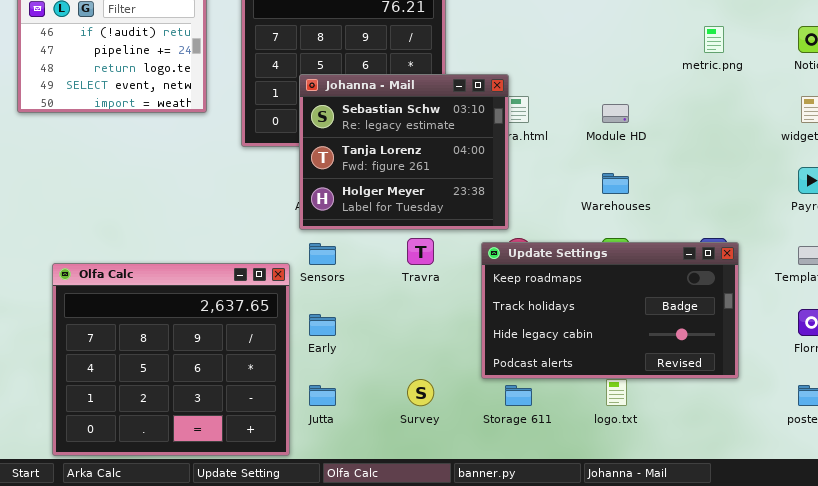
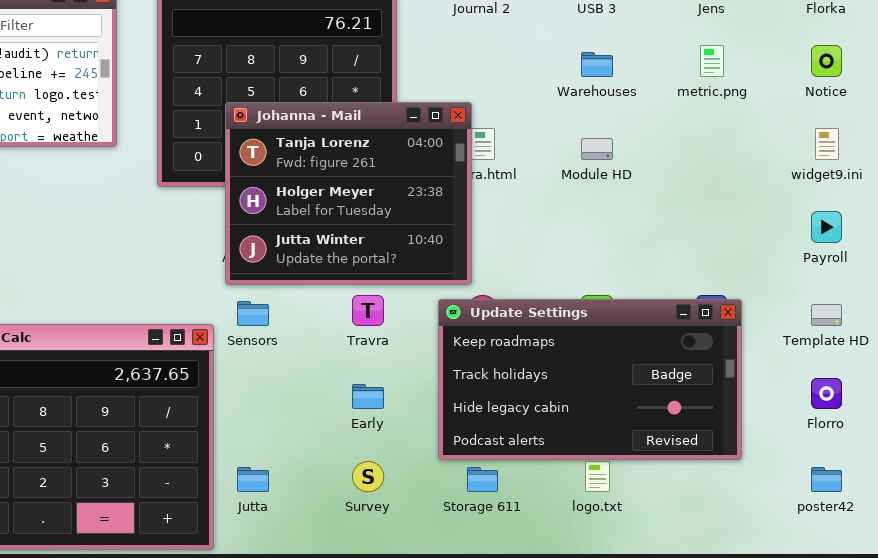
Johanna - Mail: [299,74,509,230] -> [225,102,472,285], scrolled down 1 row
Warehouses: [602,173,629,194] -> [581,52,613,77], moved
Early: [309,314,336,336] -> [352,384,384,409], moved

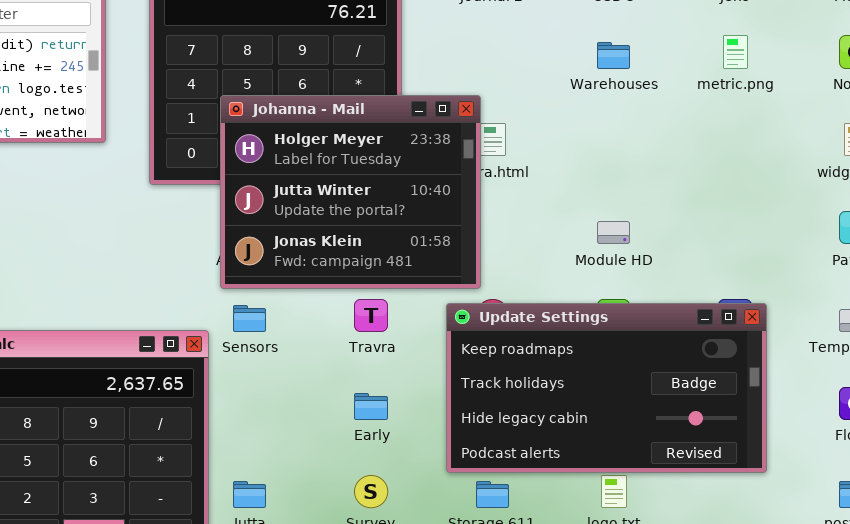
Johanna - Mail: [225,102,472,285] -> [220,95,481,289], scrolled down 1 row
Module HD: [581,138,613,160] -> [597,221,630,244], moved

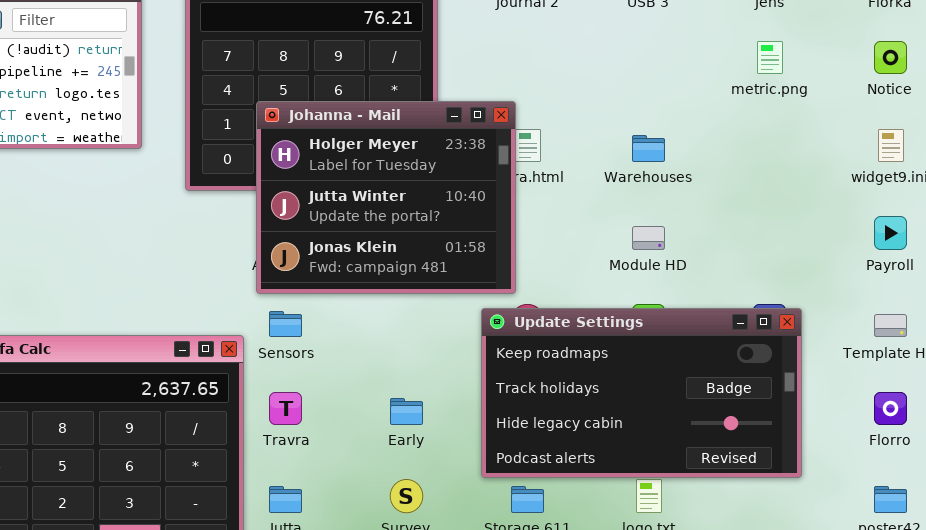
Warehouses: [597,42,630,69] -> [632,135,665,162], moved
Travra: [354,299,388,332] -> [269,392,302,425], moved

